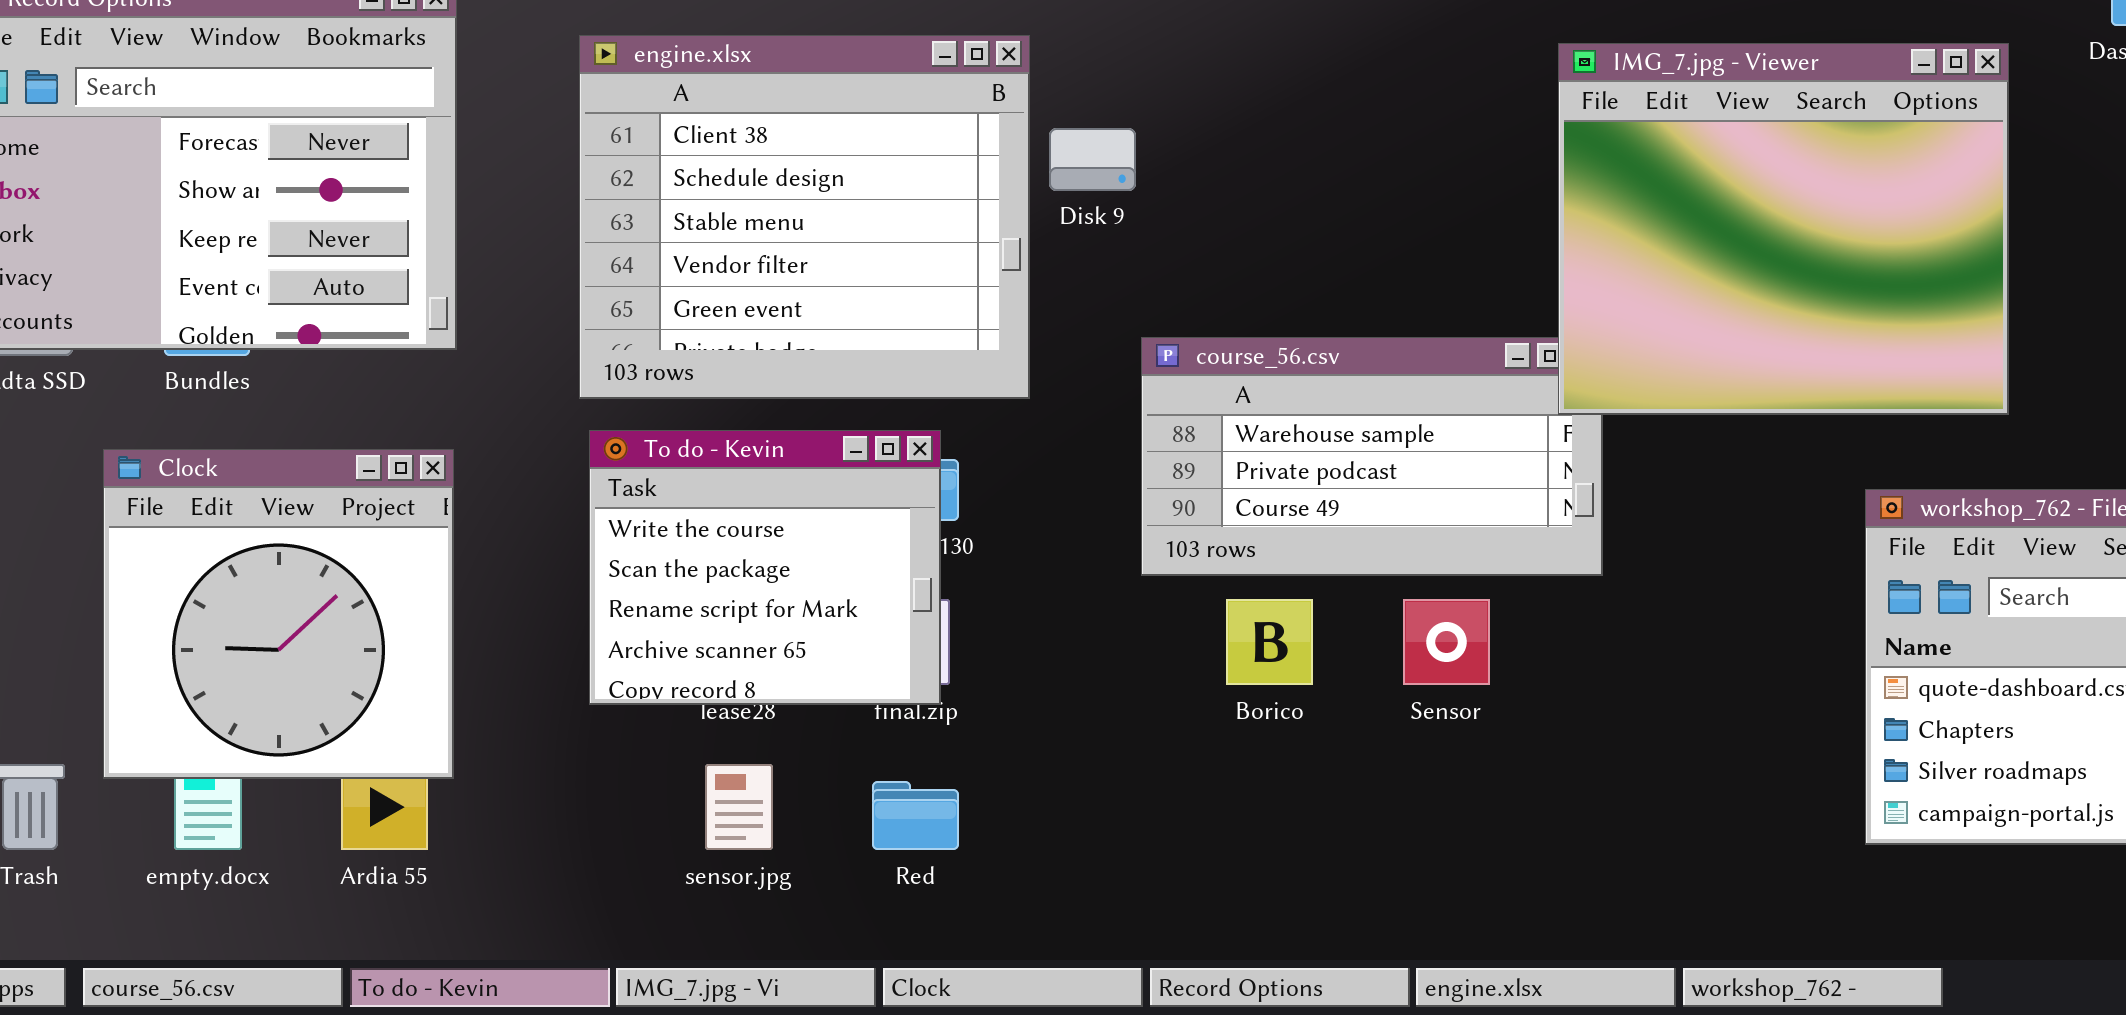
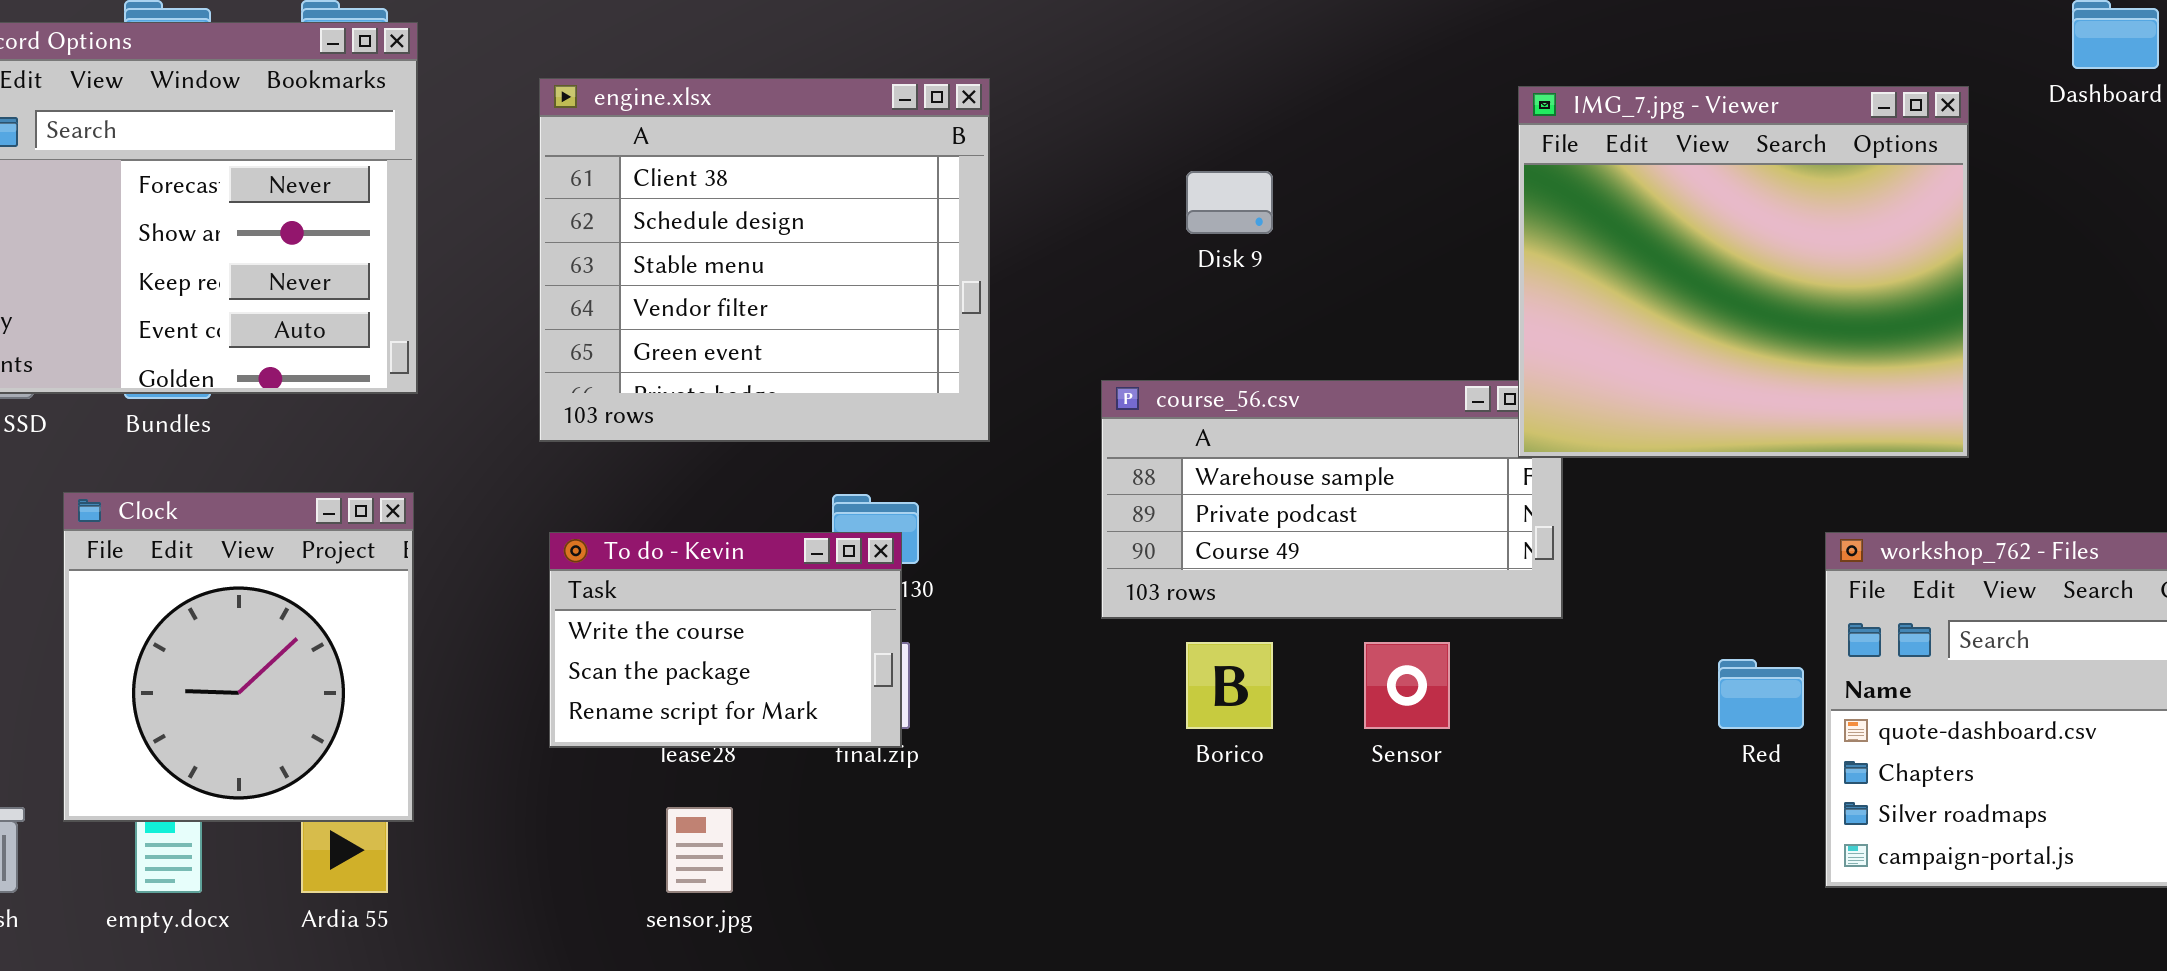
Disk 9: [1049,128,1136,191] -> [1186,171,1273,234], moved
To do - Kevin: [589,430,941,705] -> [549,532,902,748], resized
Red: [872,781,959,850] -> [1718,659,1804,729], moved

